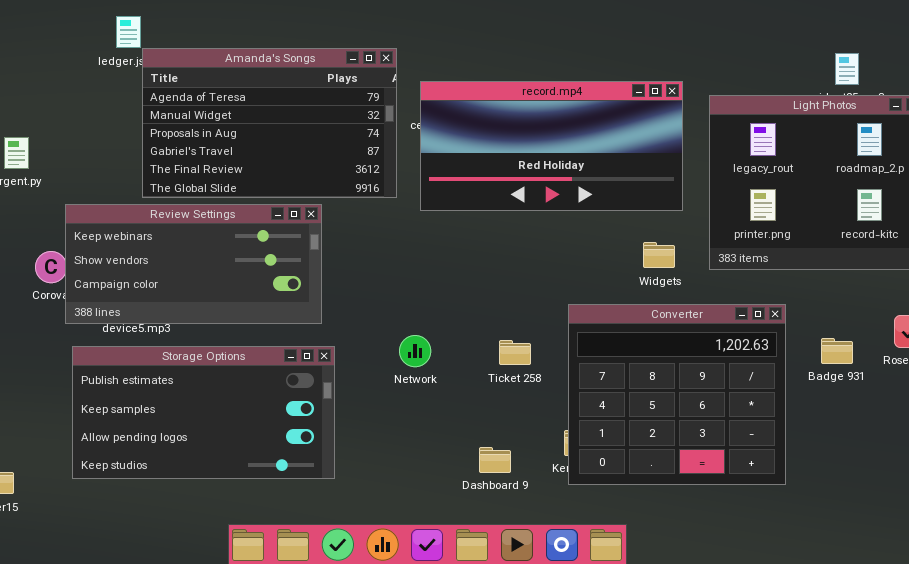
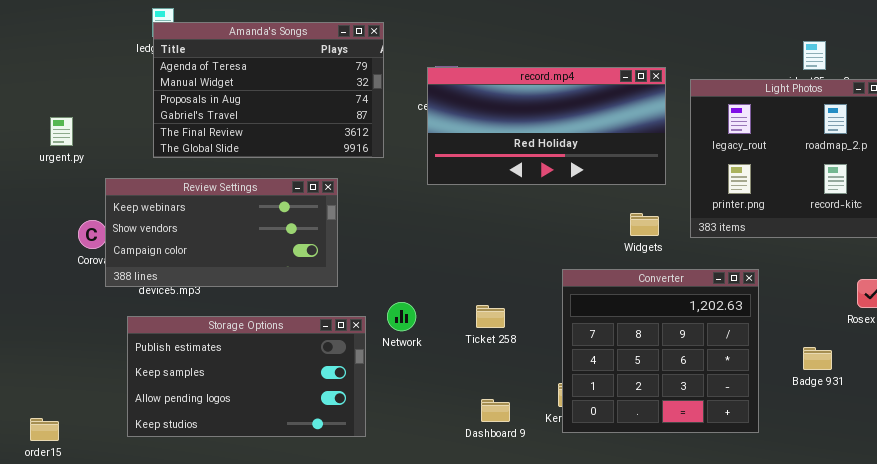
Amanda's Songs: [142,48,397,198] -> [153,22,384,158], moved
Network: [399,335,431,367] -> [387,302,416,331], moved
Badge 931: [821,338,853,364] -> [803,347,832,370], moved
Ticket 258: [499,340,531,365] -> [476,305,505,328], moved
Storage Options: [72,346,335,479] -> [127,316,366,437], moved

